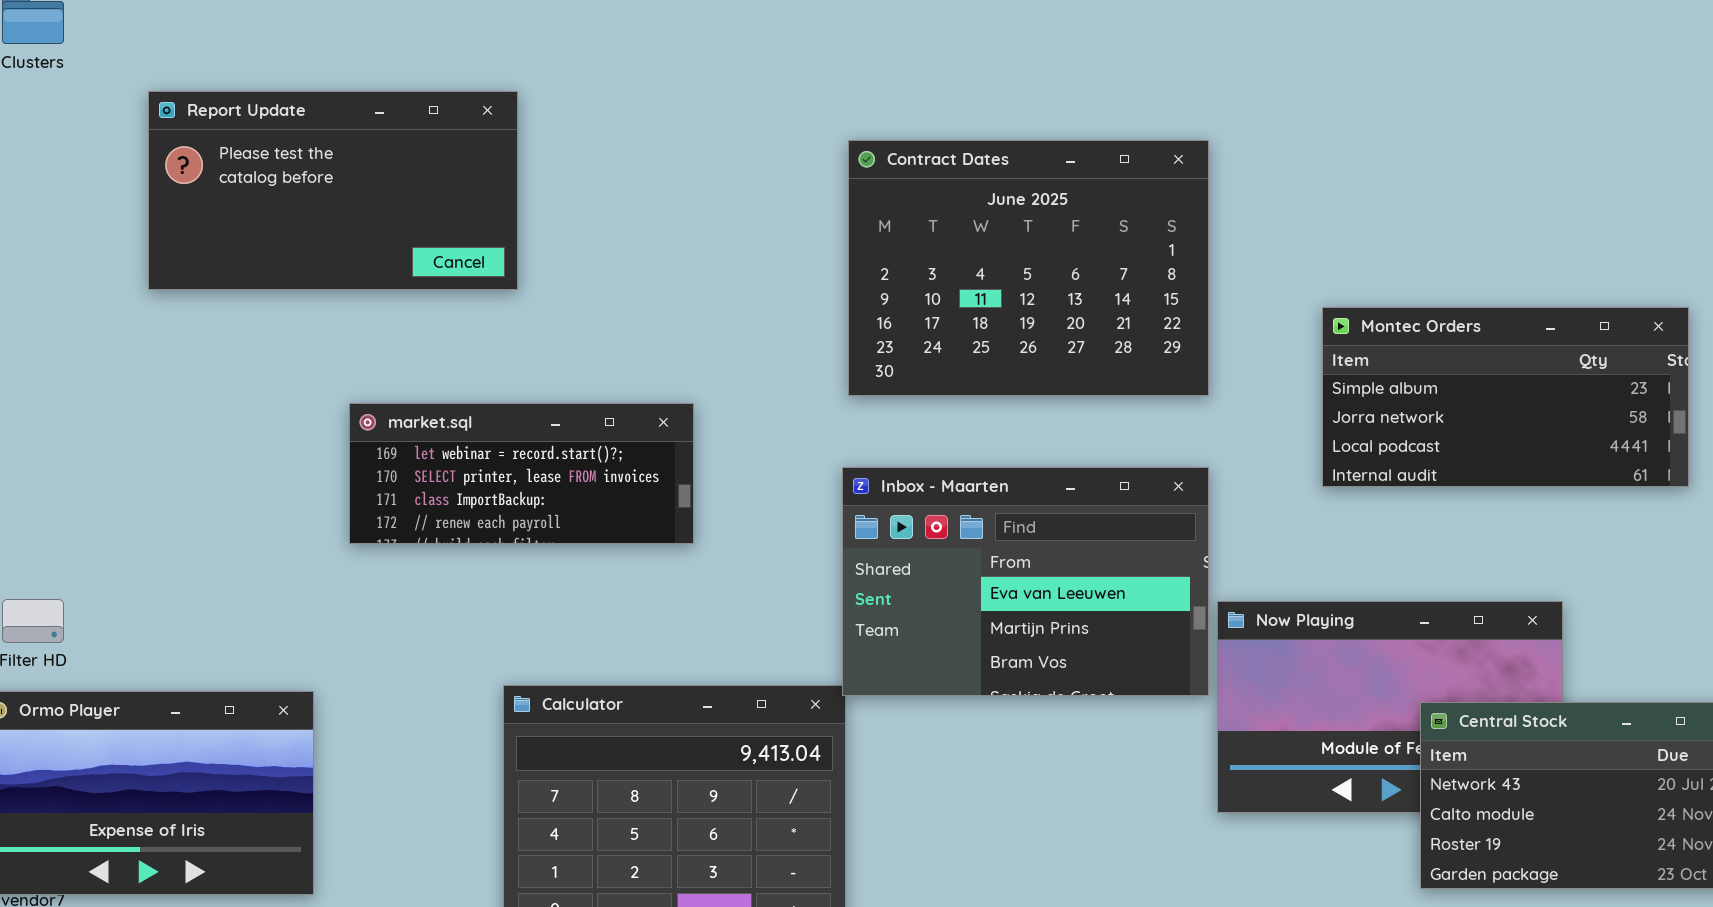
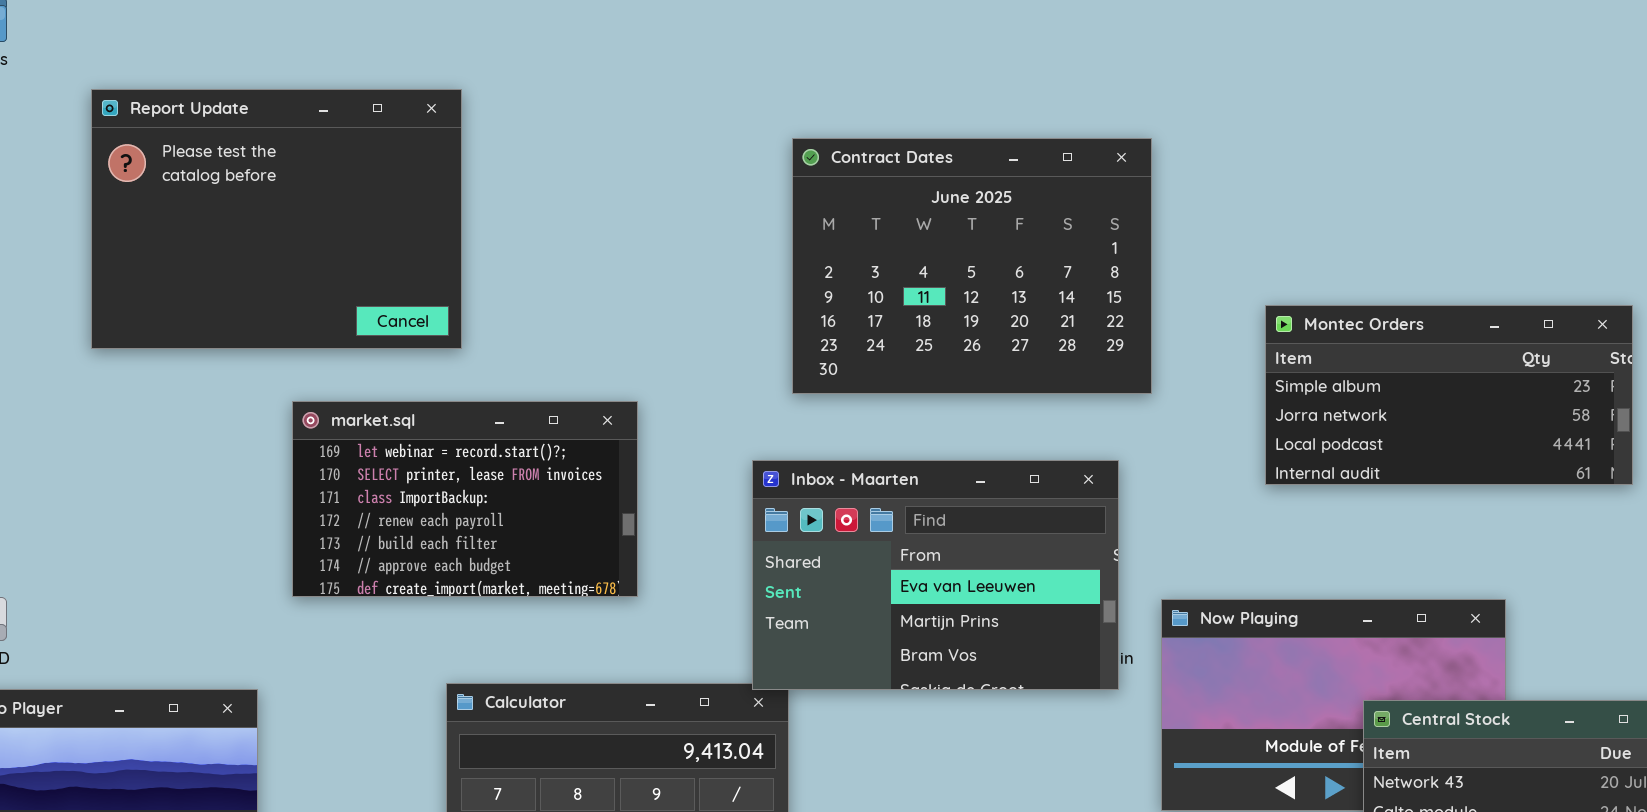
Report Update: [148,91,518,290] -> [91,89,462,349], resized
market.sql: [349,403,694,544] -> [292,401,638,597], resized
Inbox - Maarten: [842,467,1209,696] -> [752,460,1119,690], moved

